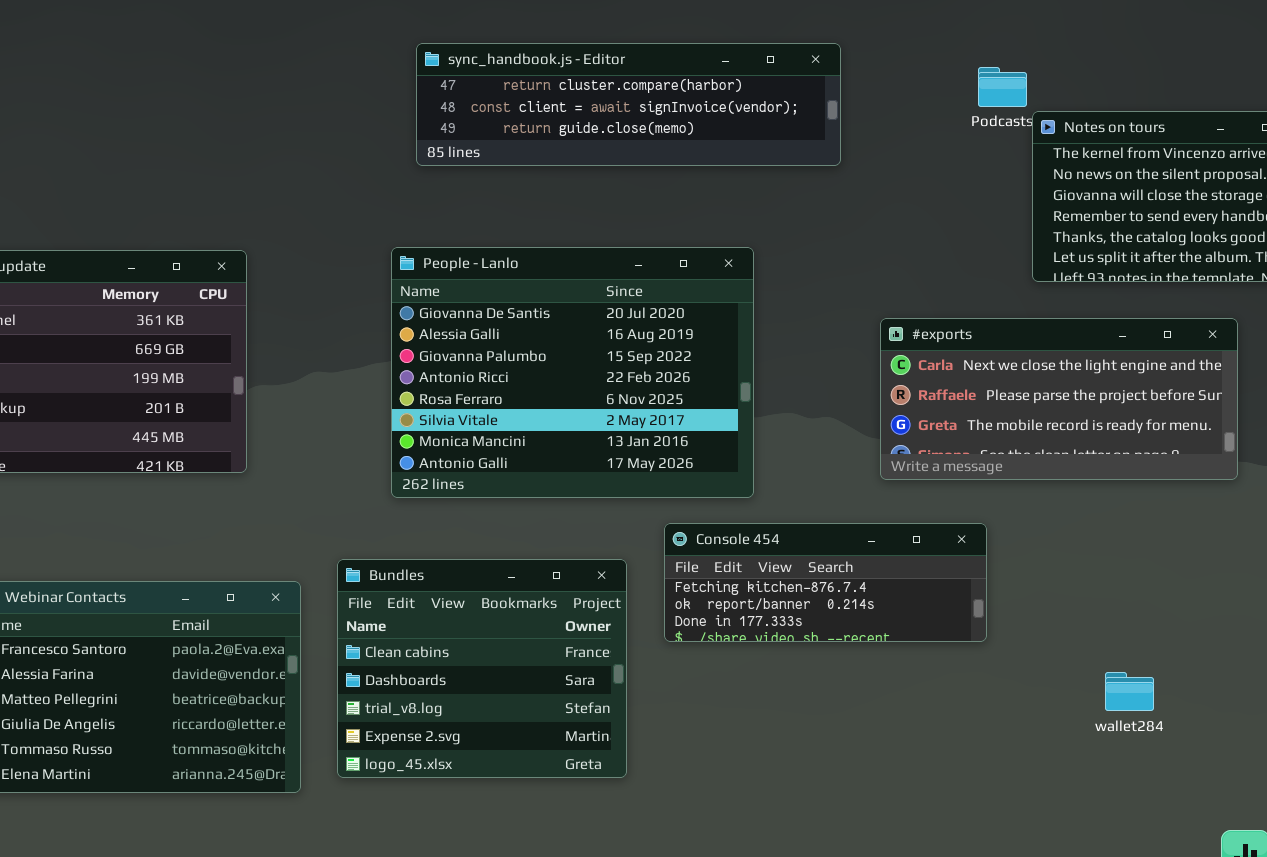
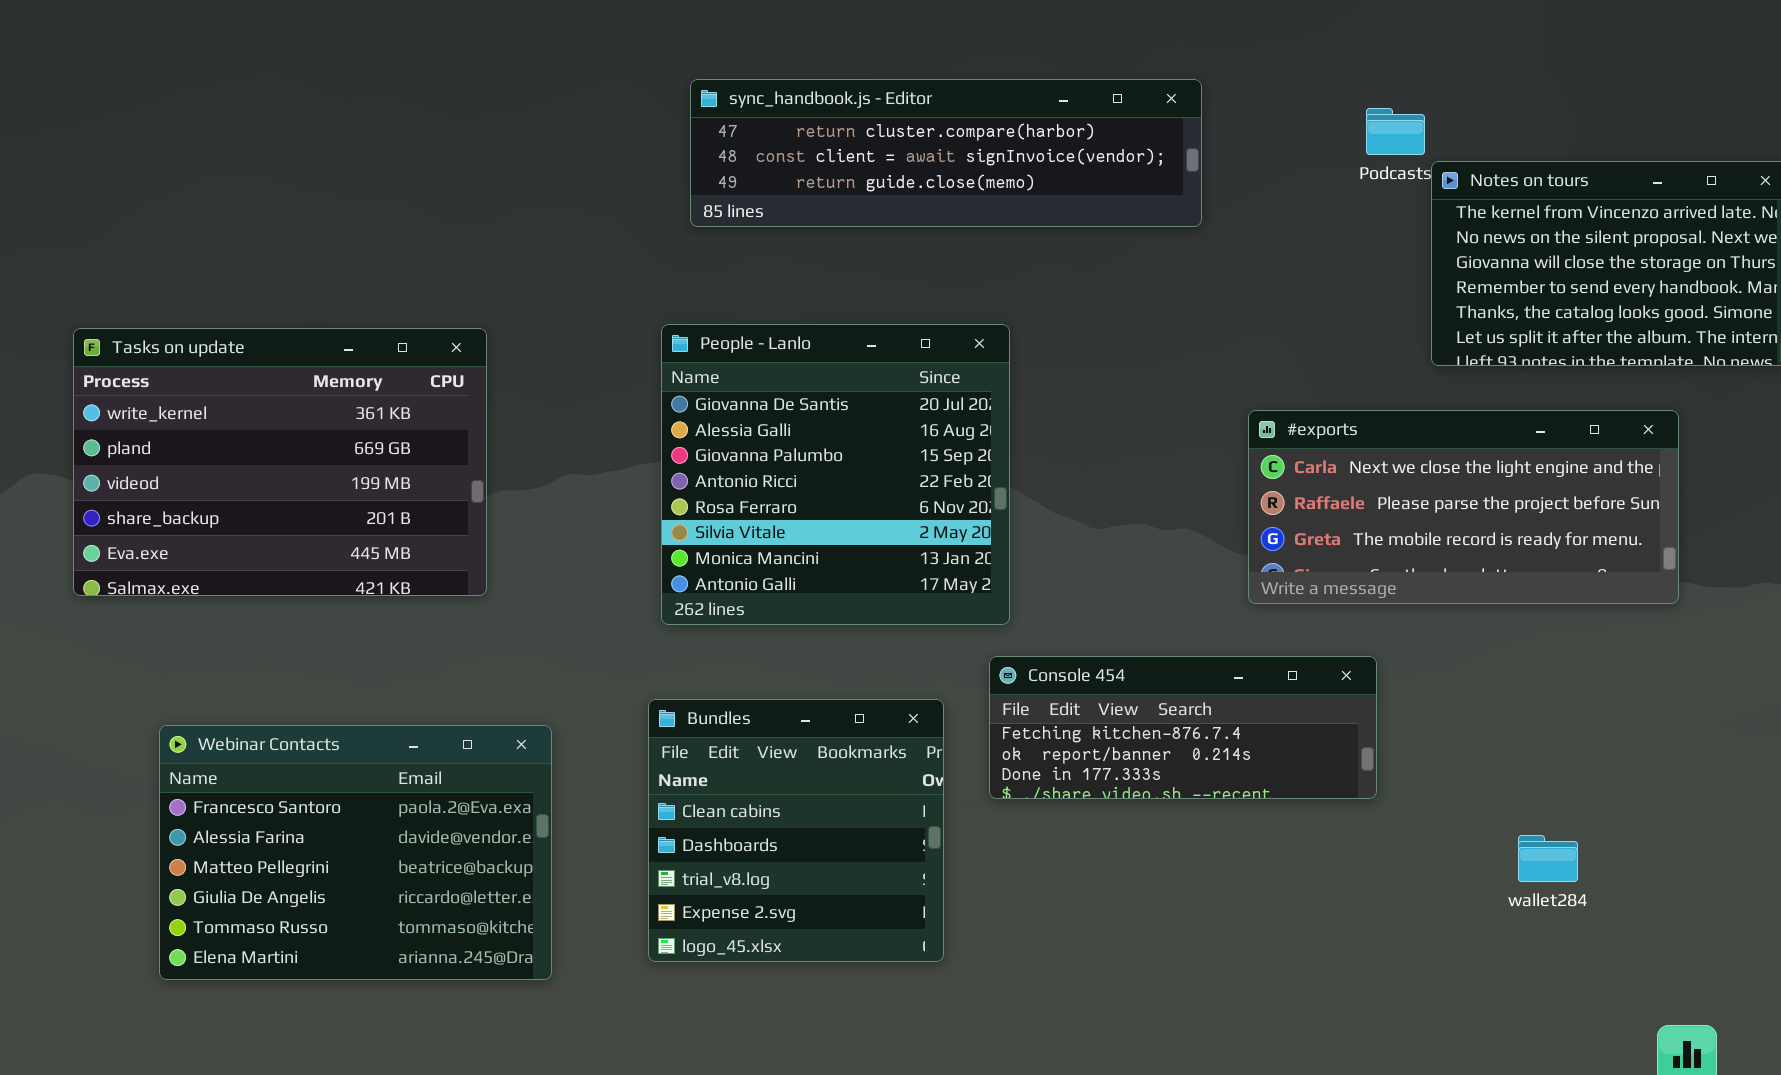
People - Lanlo: [391,247,754,498] -> [661,324,1010,625], resized
Bundles: [337,559,627,778] -> [648,699,944,962], resized

